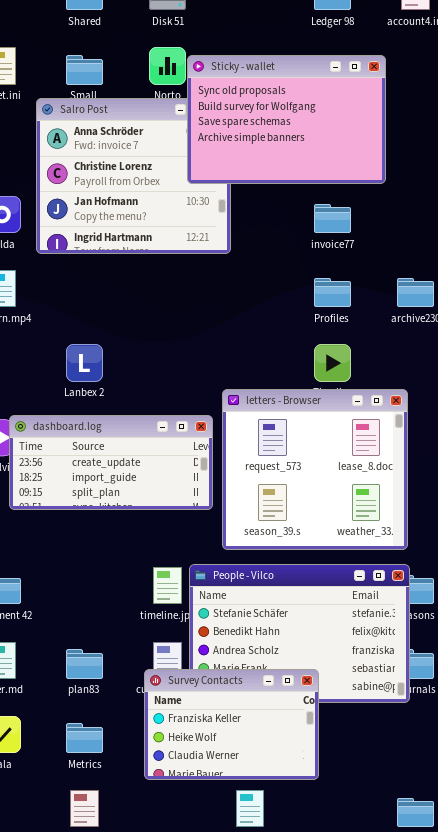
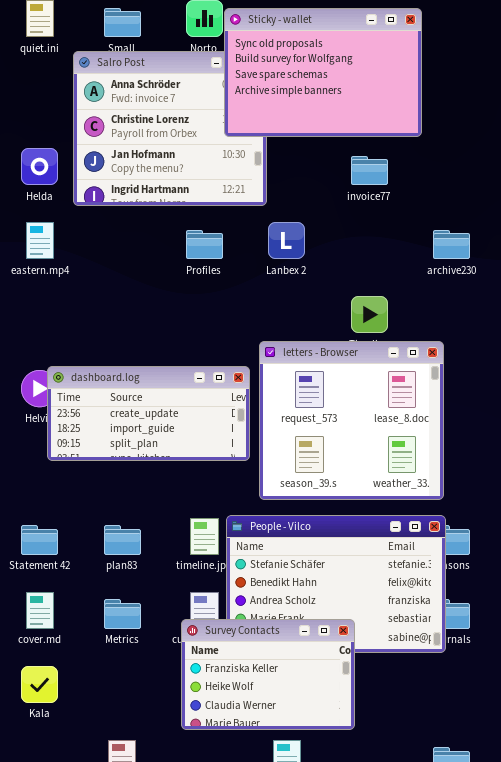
Profiles: [314,278,351,307] -> [186,230,223,259], moved
Lanbex 2: [66,344,103,382] -> [268,222,305,259], moved
plan83: [66,649,103,679] -> [104,525,141,555], moved
Metrics: [66,723,103,753] -> [104,599,141,629], moved

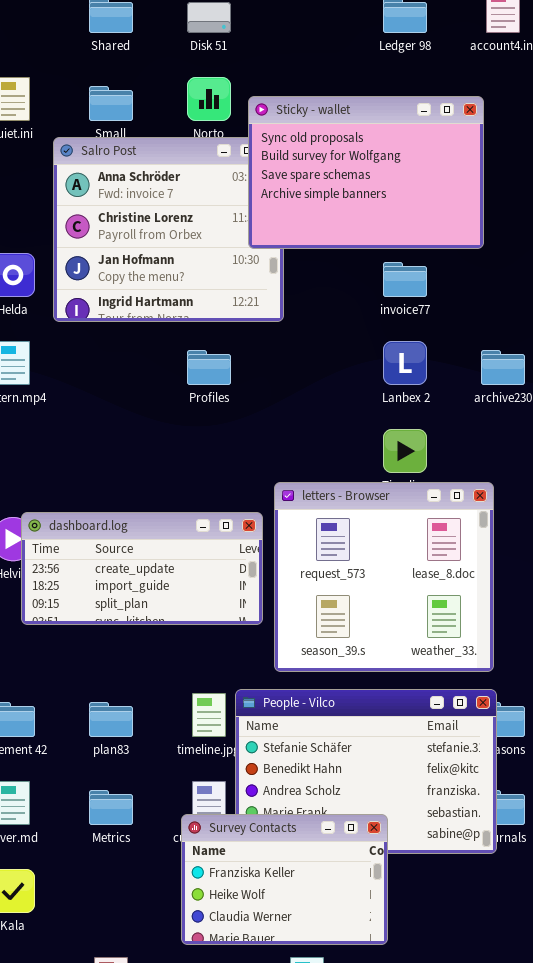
Sticky - wallet: [224,8,422,137] -> [248,96,484,249], moved
Lanbex 2: [268,222,305,259] -> [383,341,427,385], moved

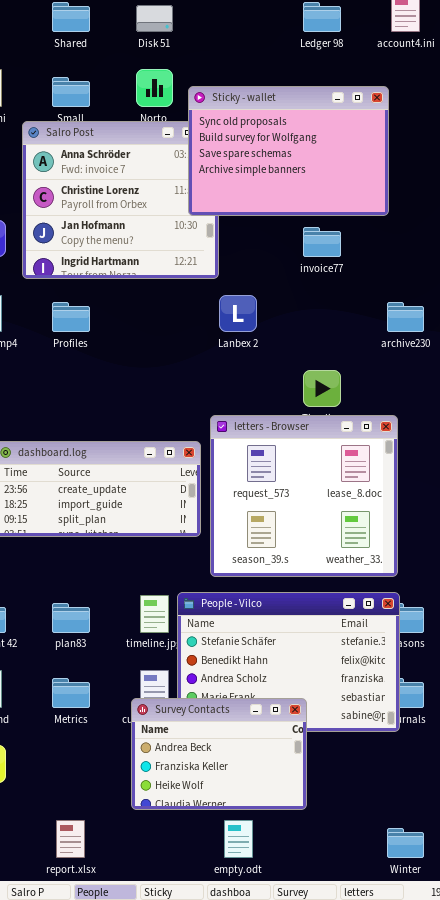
Lanbex 2: [383,341,427,385] -> [219,295,257,332], moved
Profiles: [187,350,231,385] -> [52,302,90,332], moved
Survey Contacts: [181,814,388,945] -> [131,698,307,810], scrolled up 1 row

